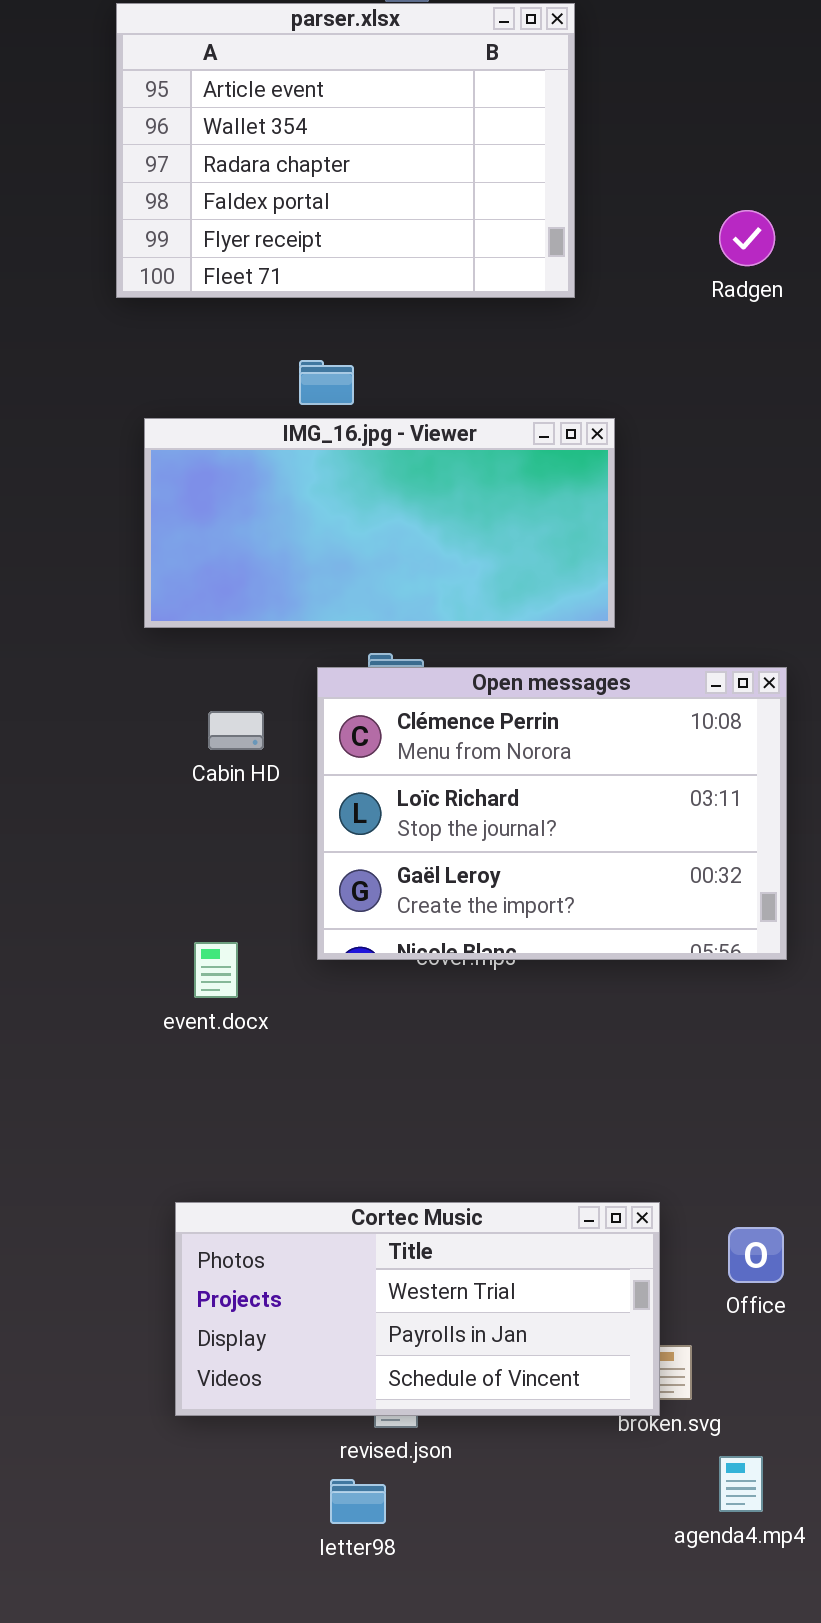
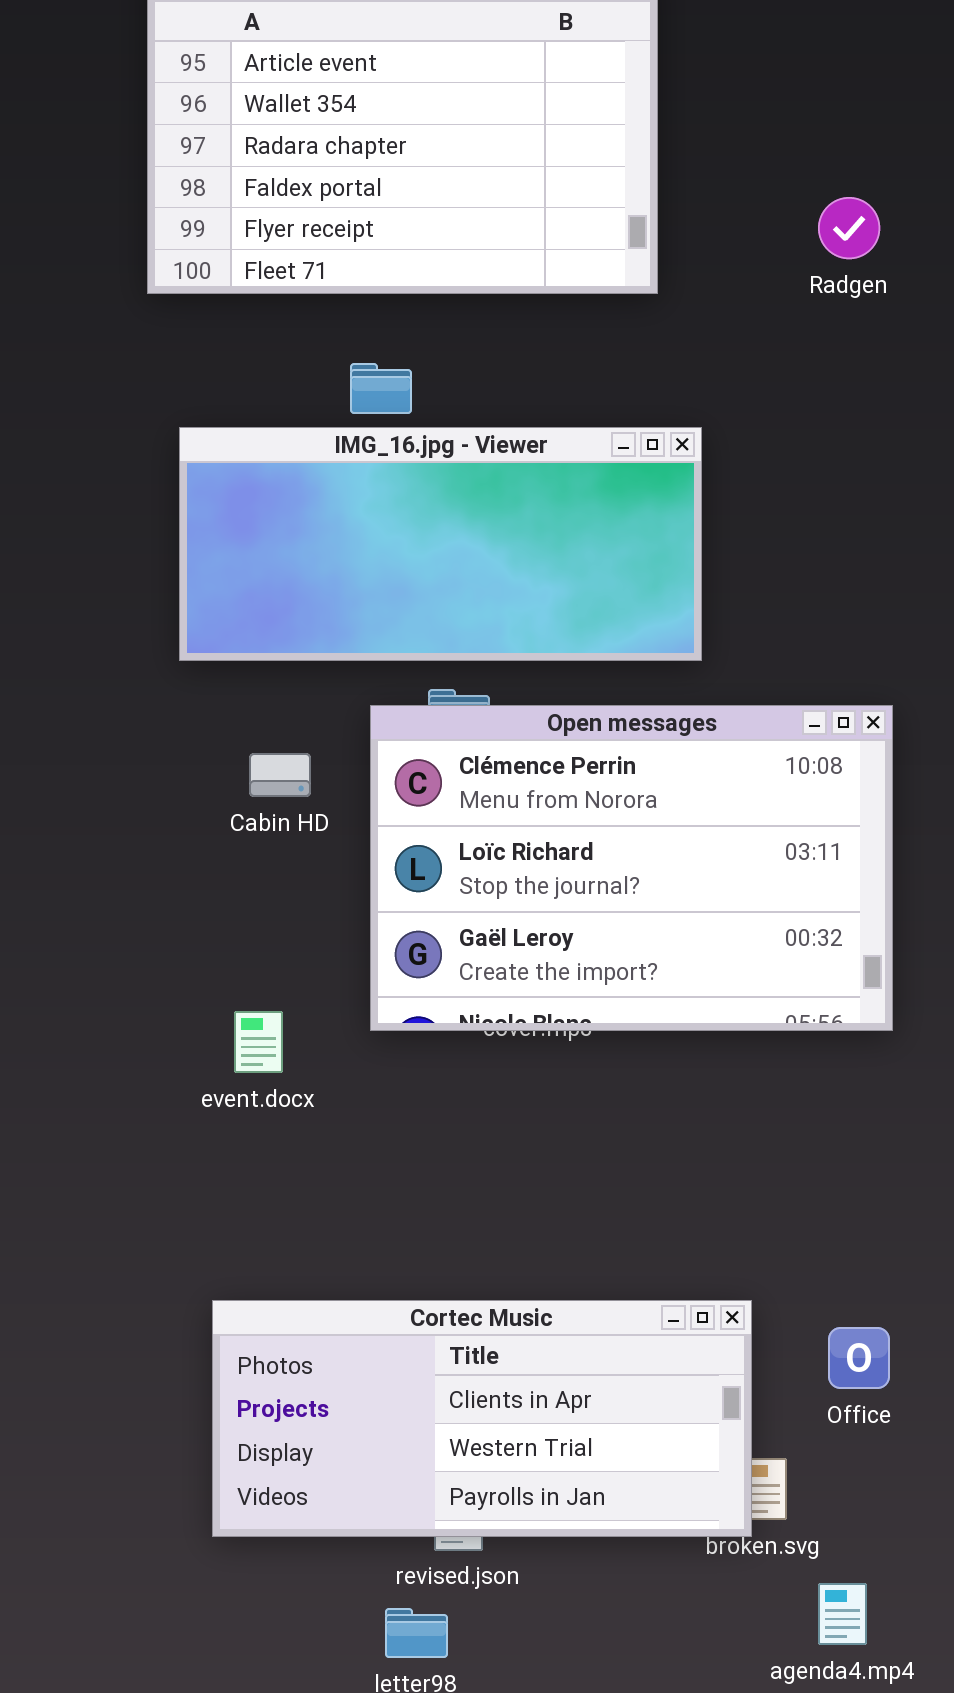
Cortec Music: [175,1202,660,1416] -> [212,1300,752,1537], scrolled up 1 row

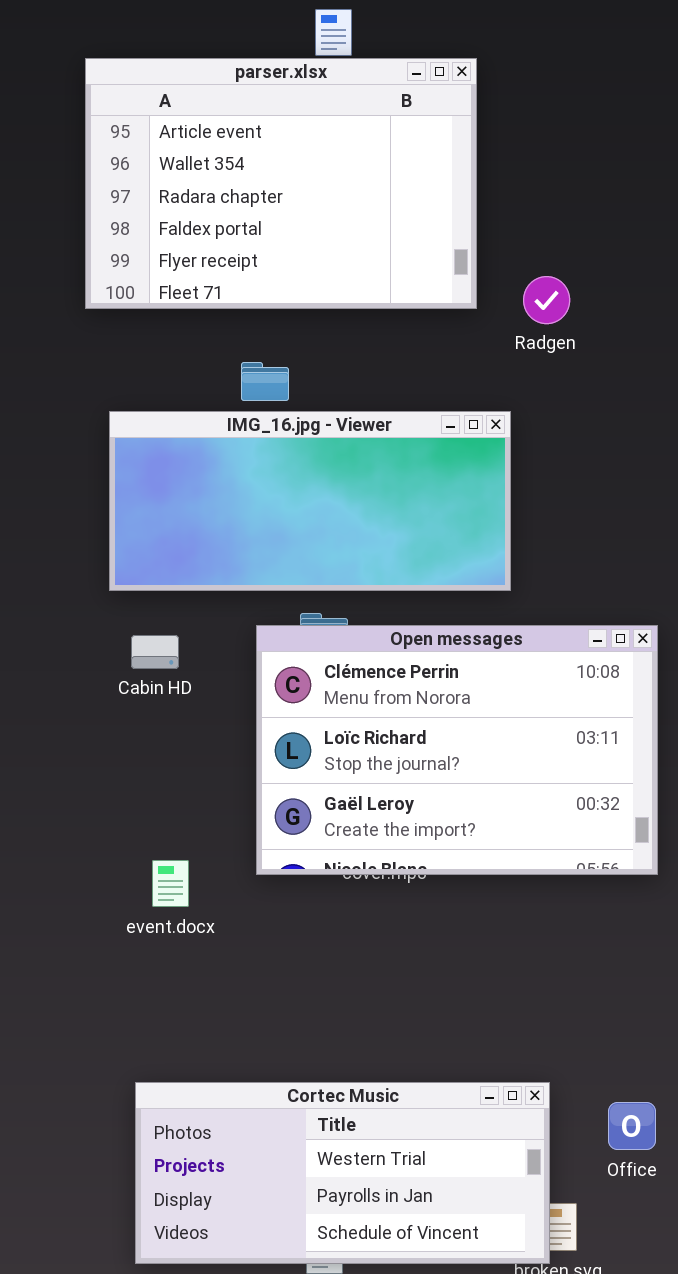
Radgen: [818,197,880,259] -> [523,276,570,324], moved
Cabin HD: [249,753,311,797] -> [131,635,179,669], moved
Cortec Music: [212,1300,752,1537] -> [135,1082,550,1264], scrolled down 1 row

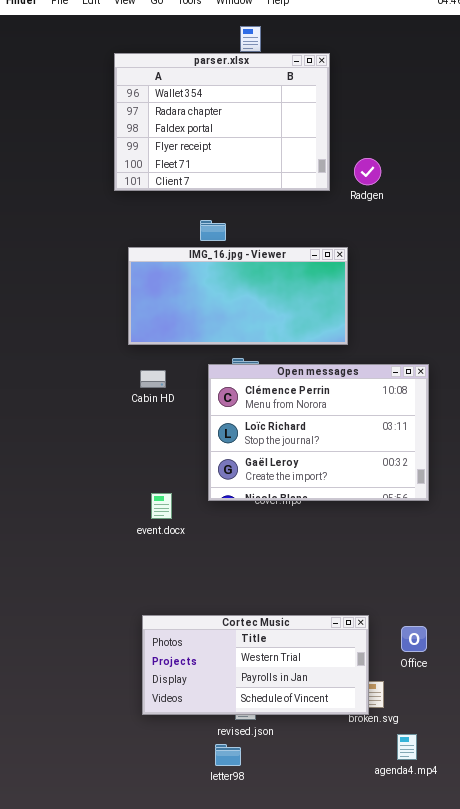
parser.xlsx: [85,58,477,309] -> [114,53,330,191], scrolled down 1 row
Radgen: [523,276,570,324] -> [354,158,381,185], moved

